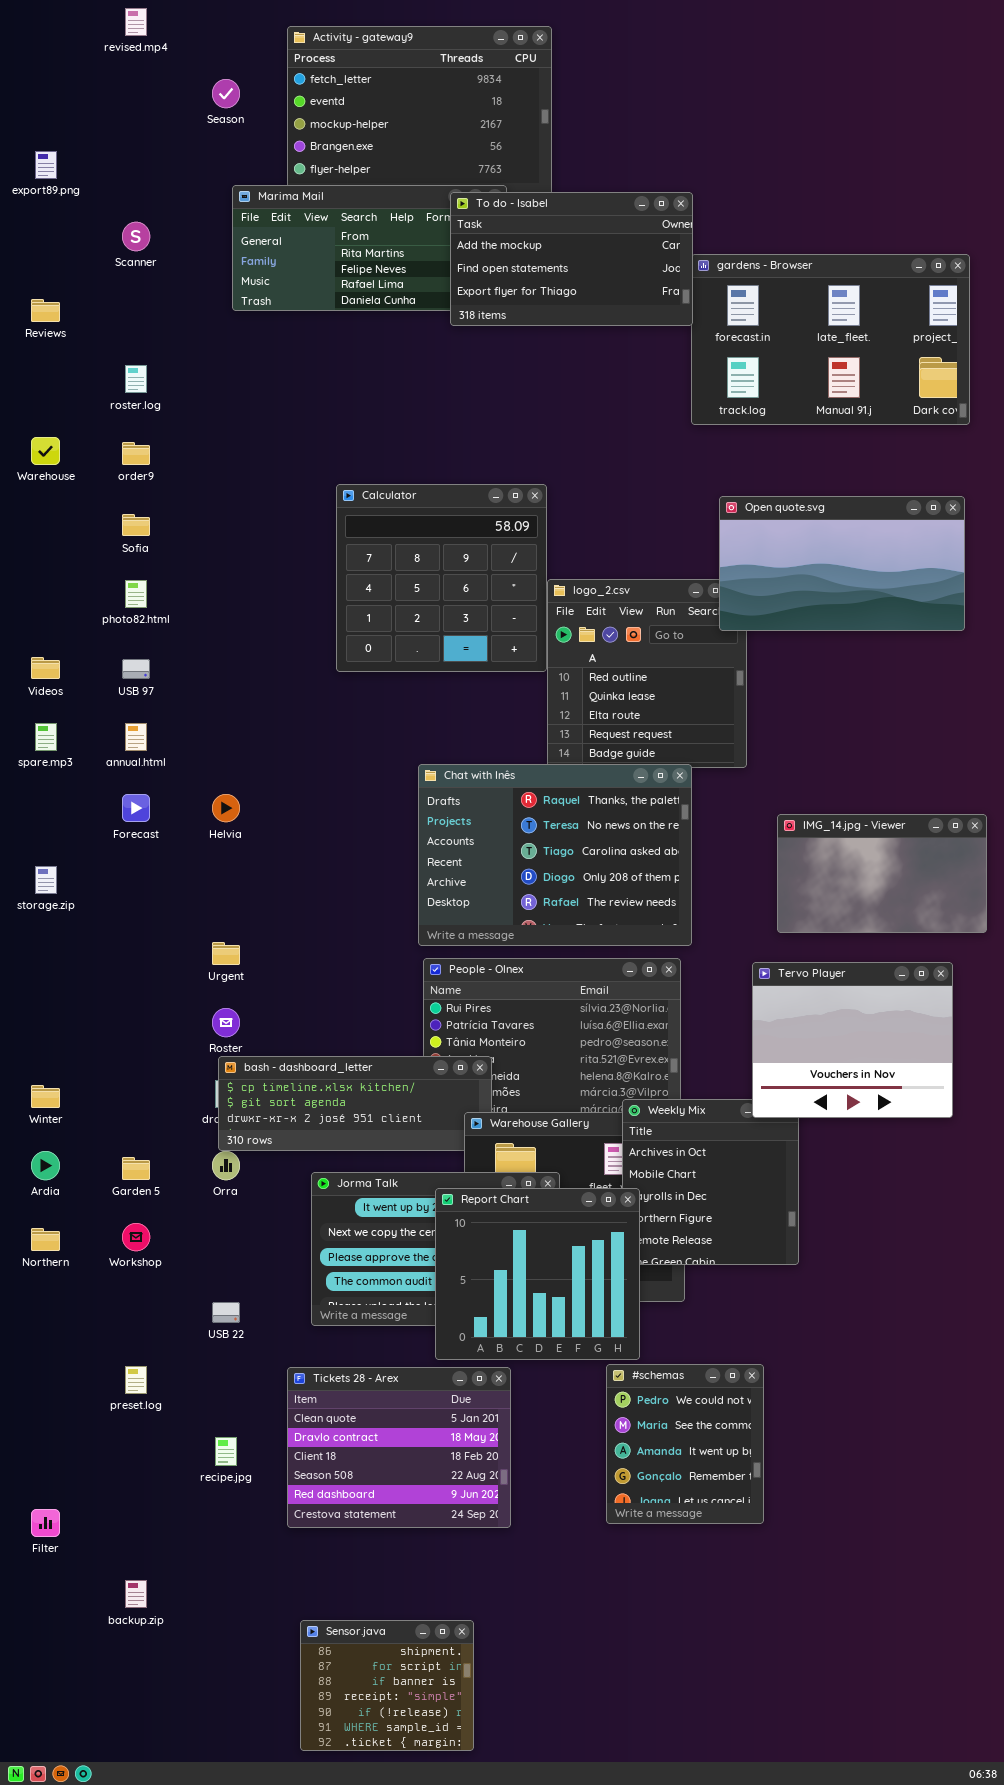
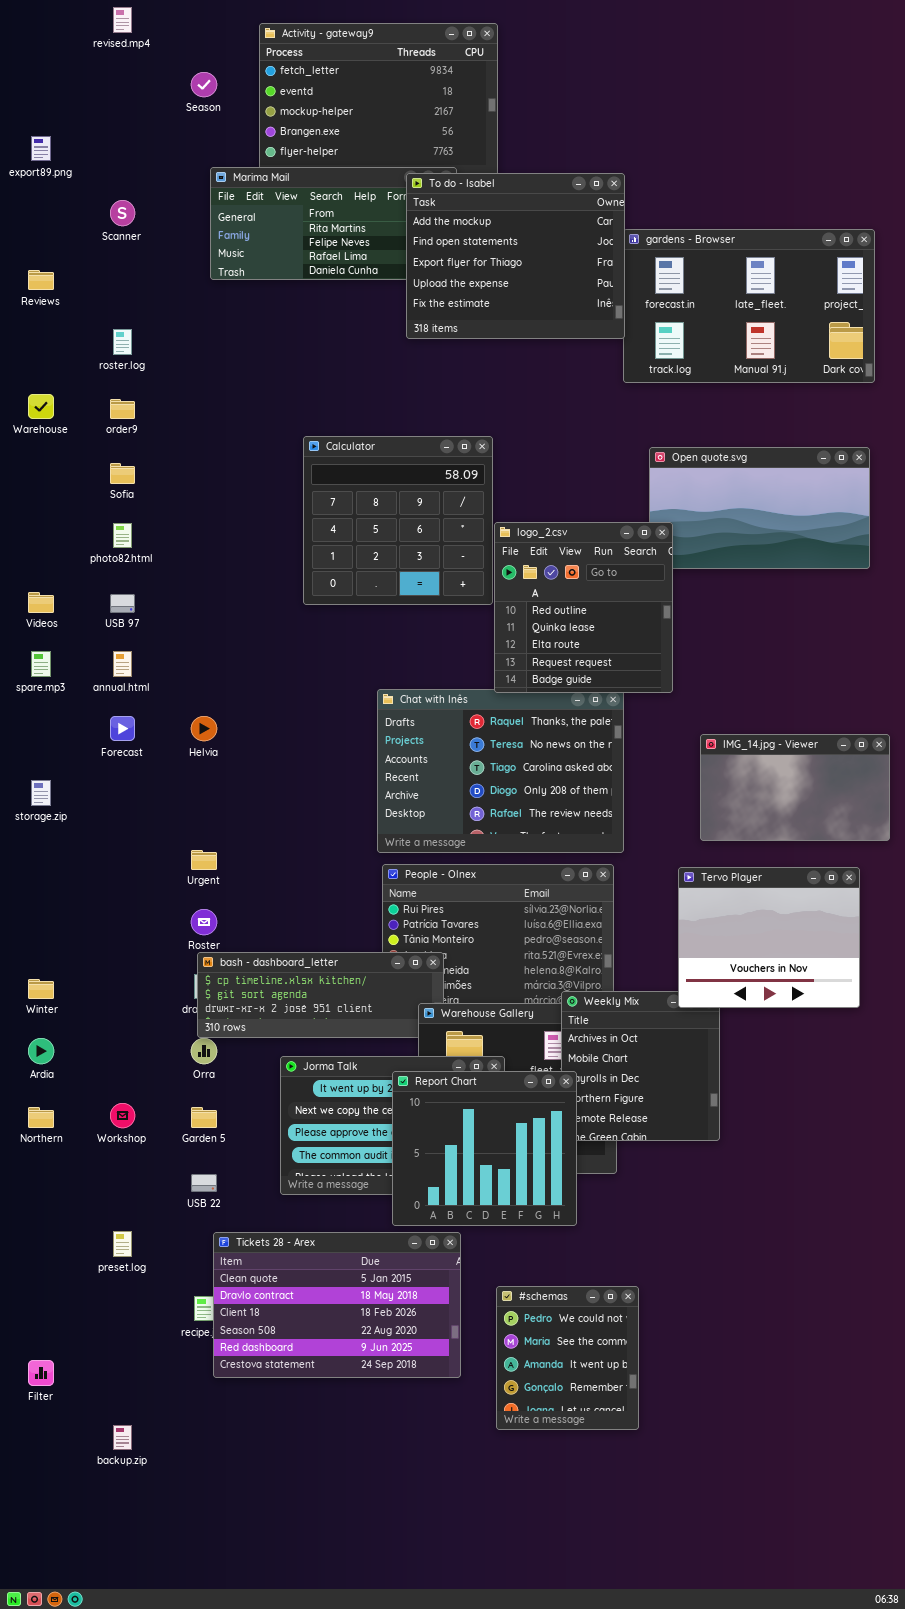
To do - Isabel: [450,192,693,326] -> [406,173,625,339], resized
logo_2.csv: [547,579,747,768] -> [494,522,673,693], raised
Garden 5: [122,1157,150,1180] -> [191,1107,217,1128], moved
#schemas: [606,1364,764,1524] -> [496,1286,639,1430], moved
Tickets 28 - Arex: [287,1367,511,1528] -> [213,1232,461,1378], resized
Sensor.java: [300,1620,474,1751] -> none, closed

